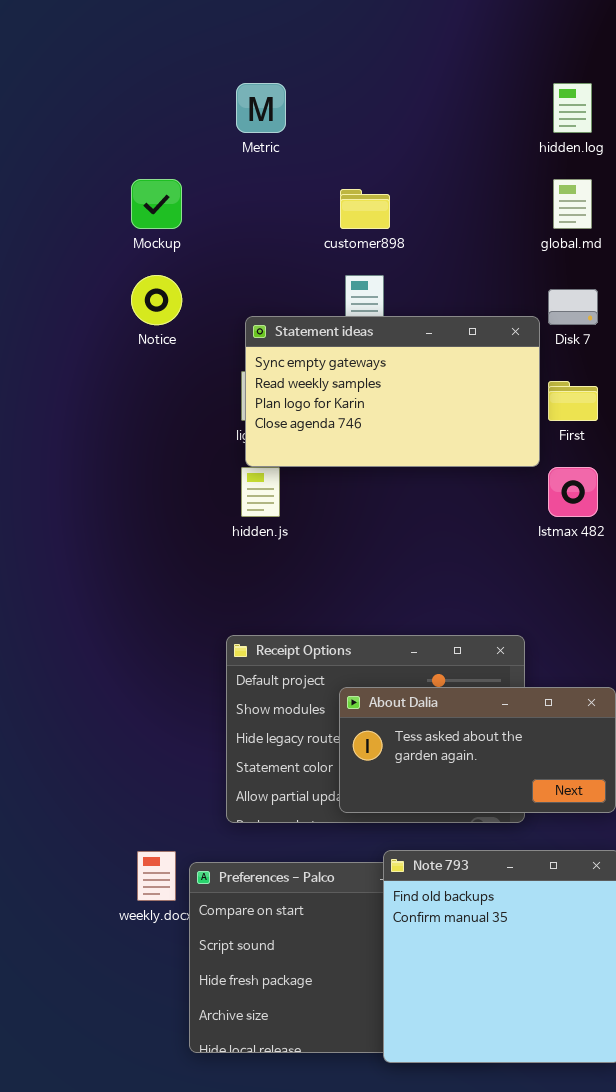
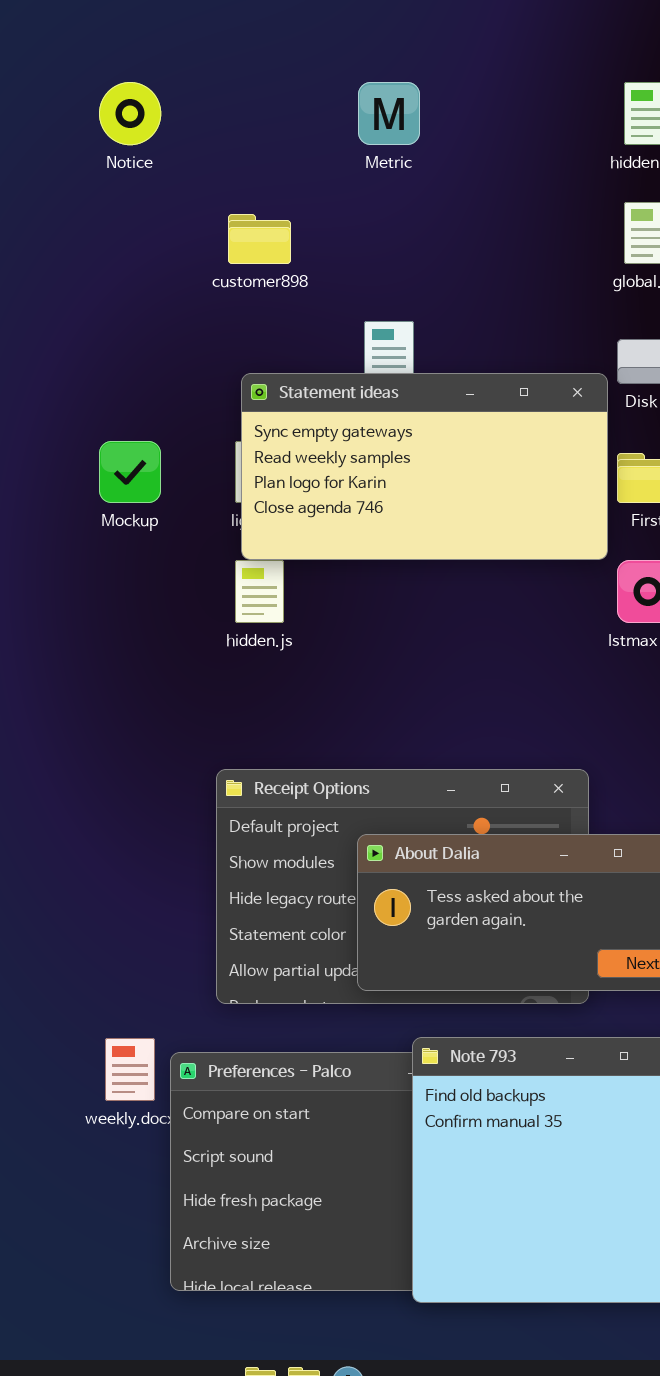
Metric: [236,83,286,133] -> [358,82,420,145], moved
Mockup: [131,179,182,229] -> [99,441,161,503], moved
customer898: [340,189,390,229] -> [228,214,291,264], moved
Notice: [131,275,182,325] -> [99,82,161,145], moved

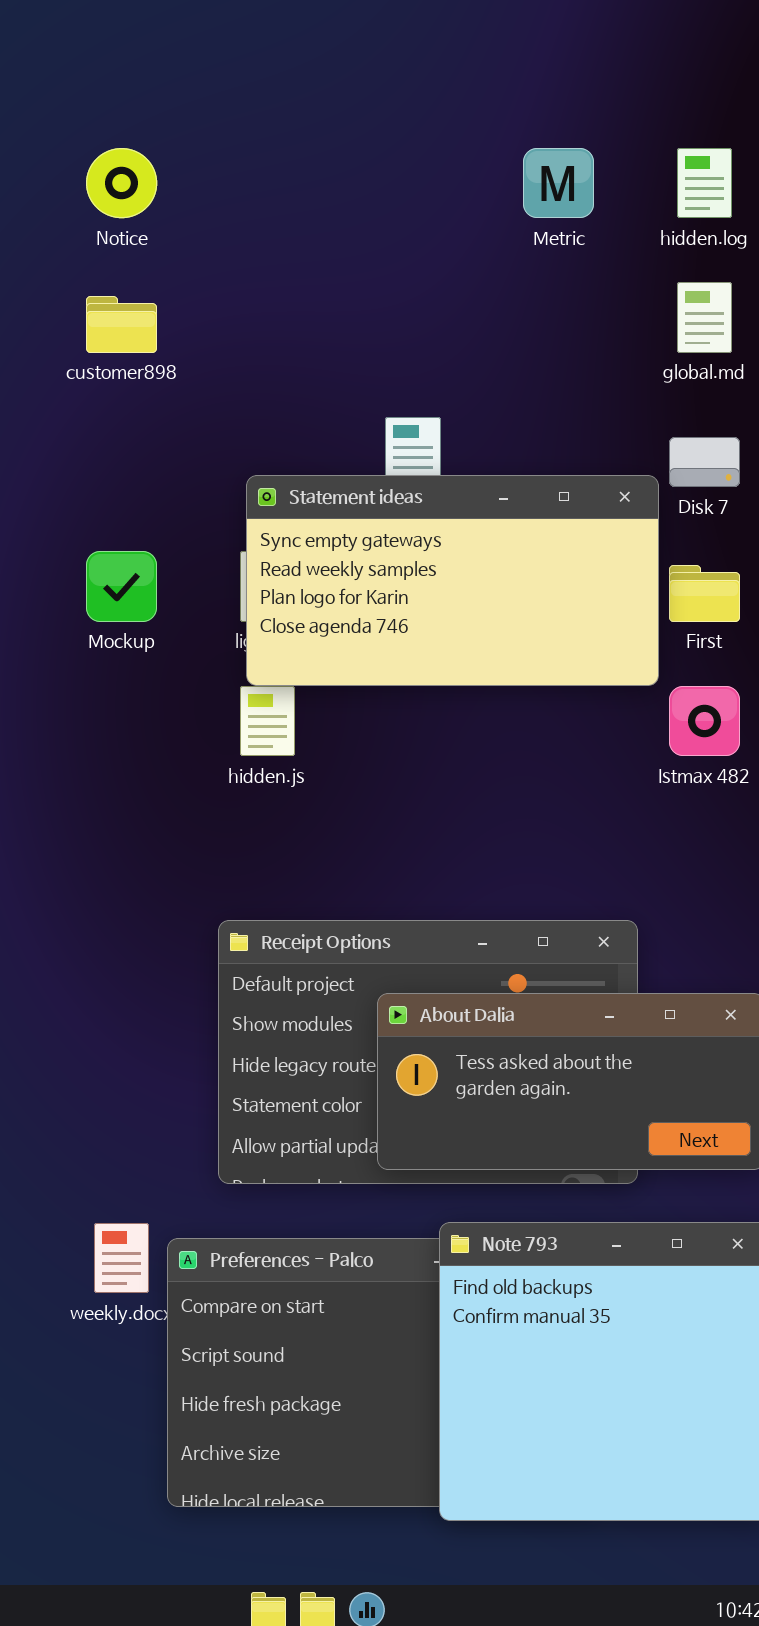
Metric: [358,82,420,145] -> [523,148,594,218], moved
customer898: [228,214,291,264] -> [86,296,157,353], moved

